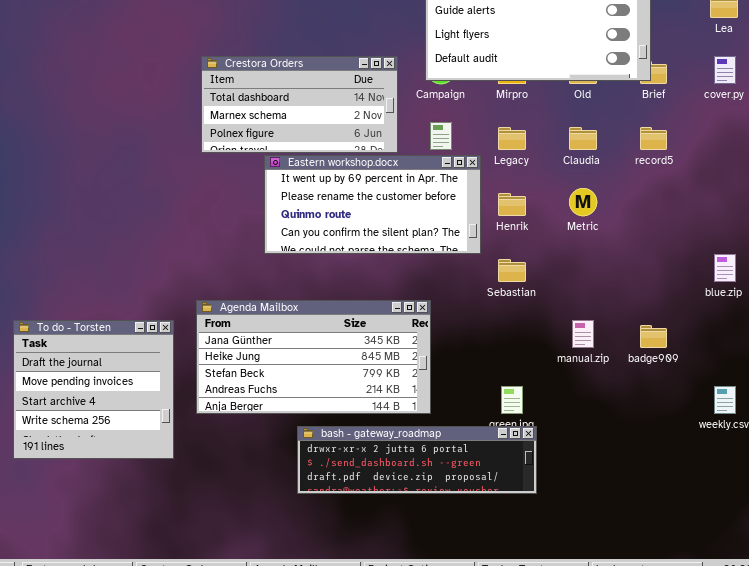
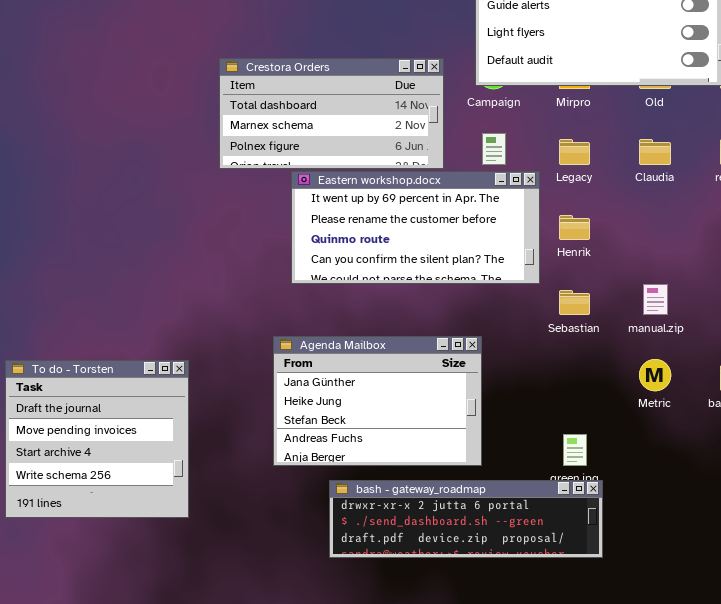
Metric: [569,188,597,216] -> [639,359,671,391], moved
Agenda Mailbox: [196,300,431,414] -> [273,336,482,466], resized
manual.zip: [572,320,594,348] -> [643,284,668,315], moved

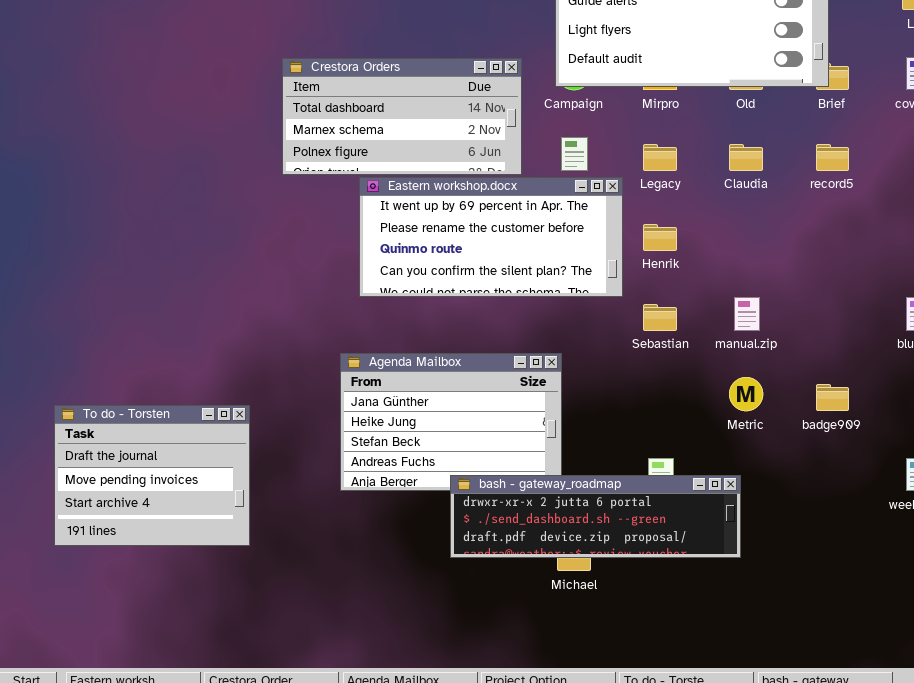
To do - Torsten: [5,360,189,518] -> [54,405,250,546], resized
bash - gateway_roadmap: [329,480,603,558] -> [450,475,741,558], moved

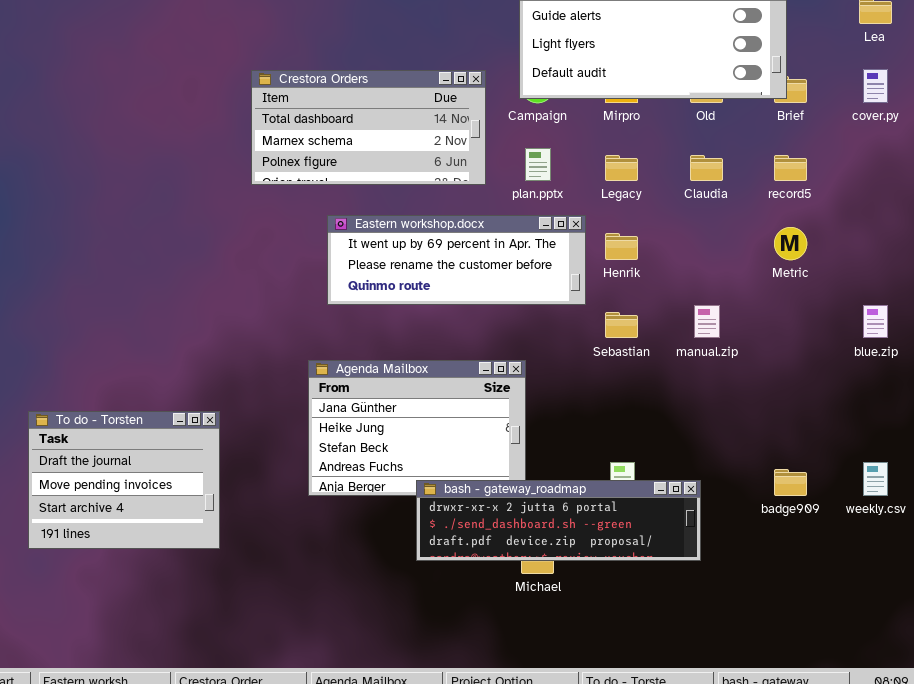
Eastern workshop.docx: [359,177,623,297] -> [327,215,586,305], resized
Metric: [729,377,763,411] -> [774,227,807,260], moved
badge909: [816,384,849,411] -> [774,469,807,496], moved

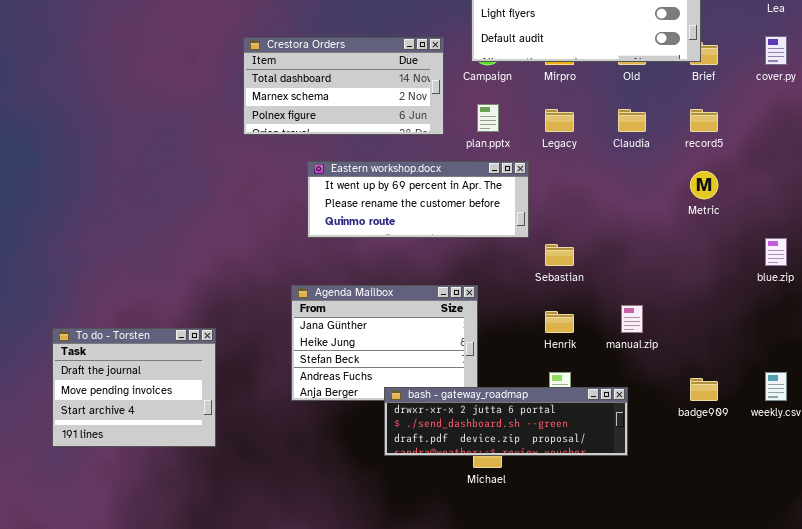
Henrik: [605,233,638,260] -> [545,311,574,333], moved
manual.zip: [694,305,720,338] -> [621,305,643,333], moved

